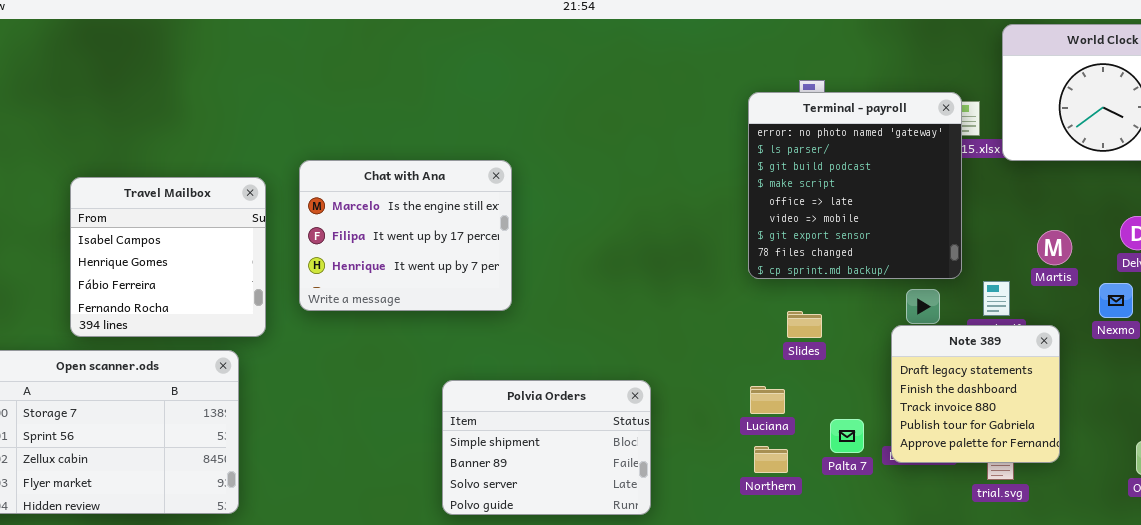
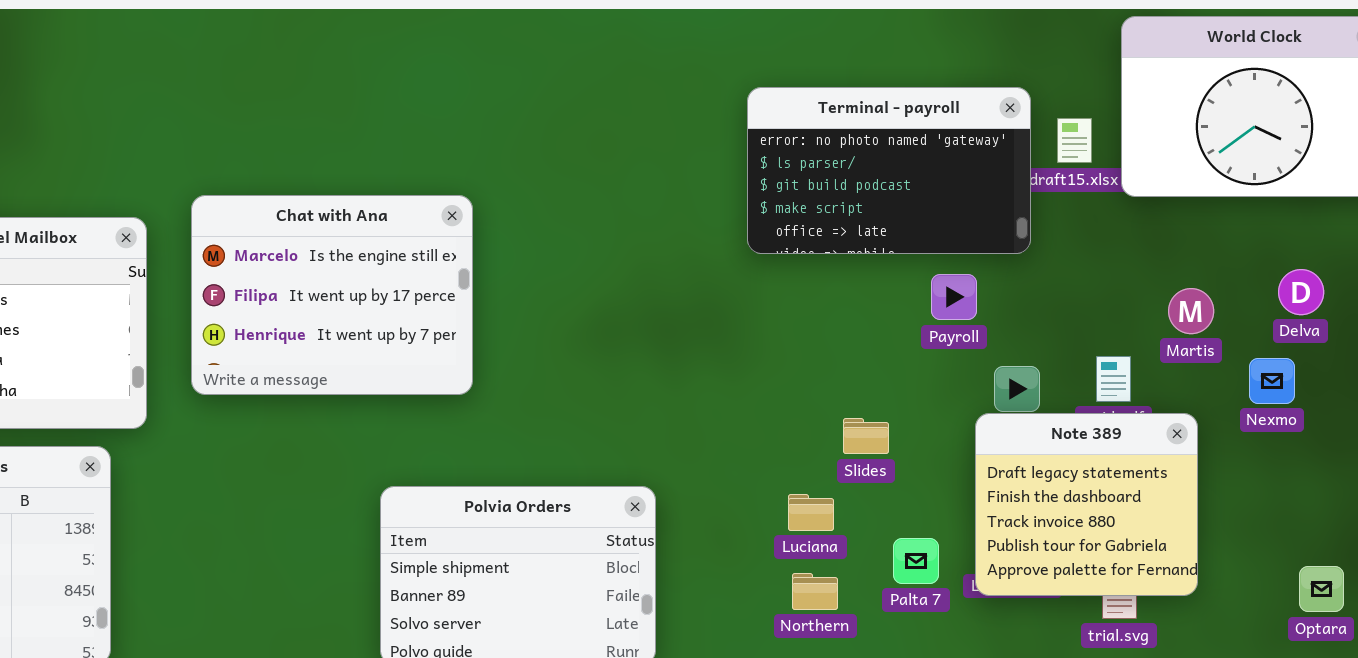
Terminal - payroll: [748,92,962,279] -> [747,87,1031,254], moved, resized
Slides: [787,311,822,338] -> [843,418,889,454], moved

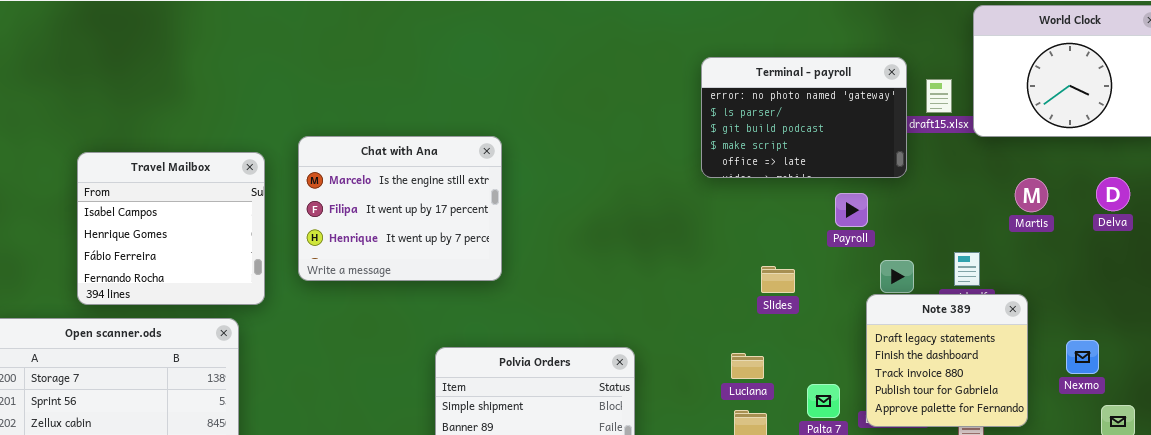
Delva: [1278,269,1324,315] -> [1096,177,1130,211], moved
Martis: [1168,288,1214,334] -> [1015,178,1048,212], moved
Nexmo: [1249,358,1295,404] -> [1066,340,1099,374], moved
Slides: [843,418,889,454] -> [761,266,795,293], moved

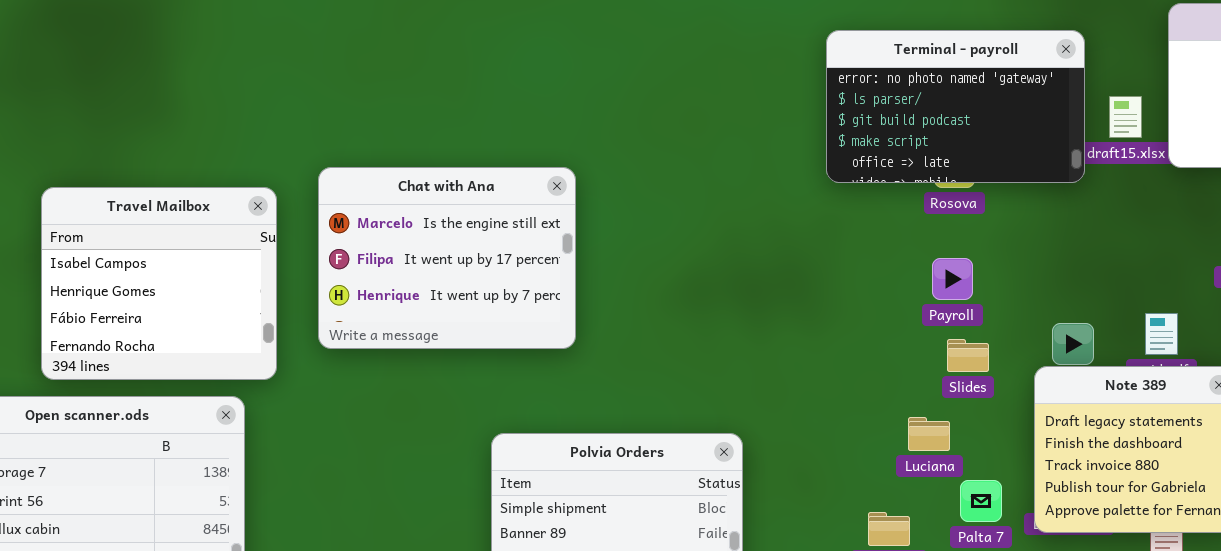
Terminal - payroll: [701,57,907,178] -> [826,30,1085,183], moved
Payroll: [835,193,868,227] -> [932,258,973,300], moved
Slides: [761,266,795,293] -> [947,339,989,372], moved
Luciana: [731,353,764,379] -> [908,417,950,451], moved

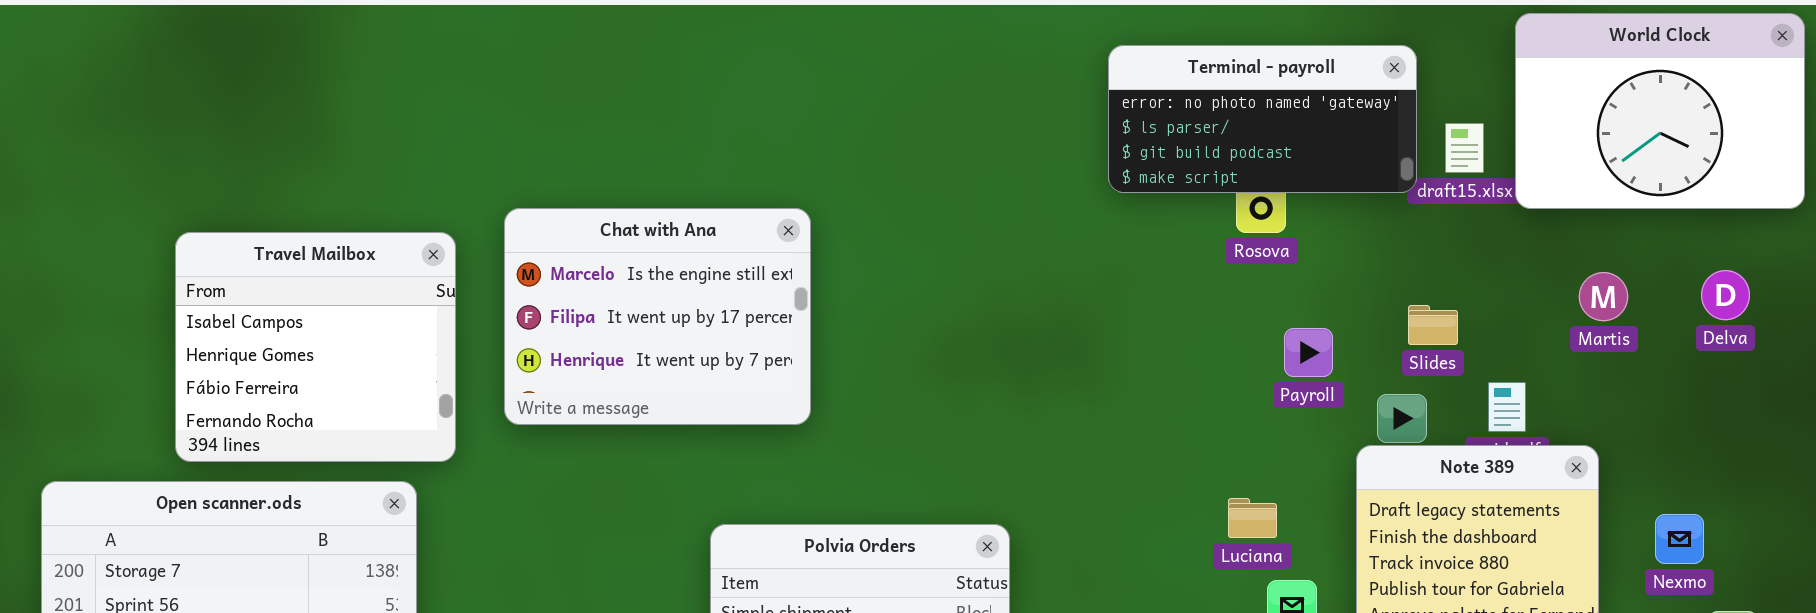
Terminal - payroll: [826,30,1085,183] -> [1108,45,1417,193], resized
Payroll: [932,258,973,300] -> [1284,328,1333,377], moved
Slides: [947,339,989,372] -> [1408,305,1458,345], moved
Luciana: [908,417,950,451] -> [1228,498,1277,538], moved

